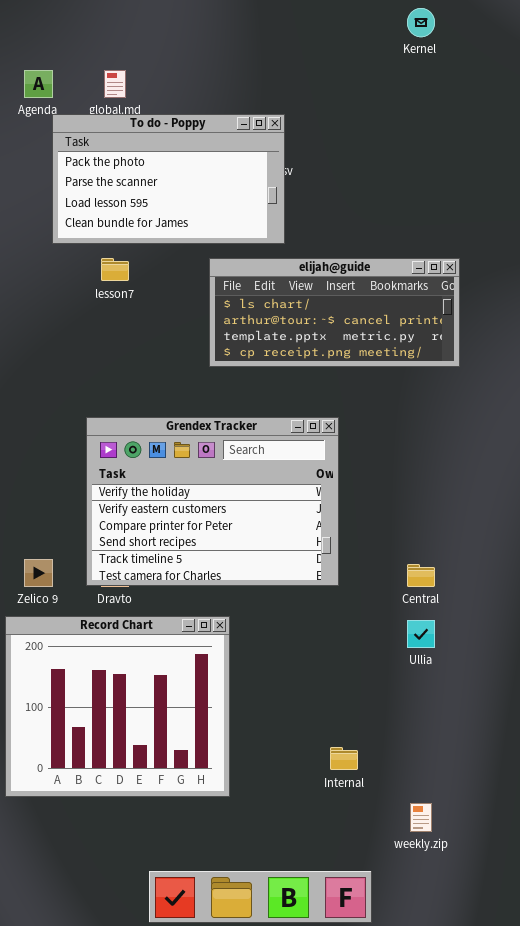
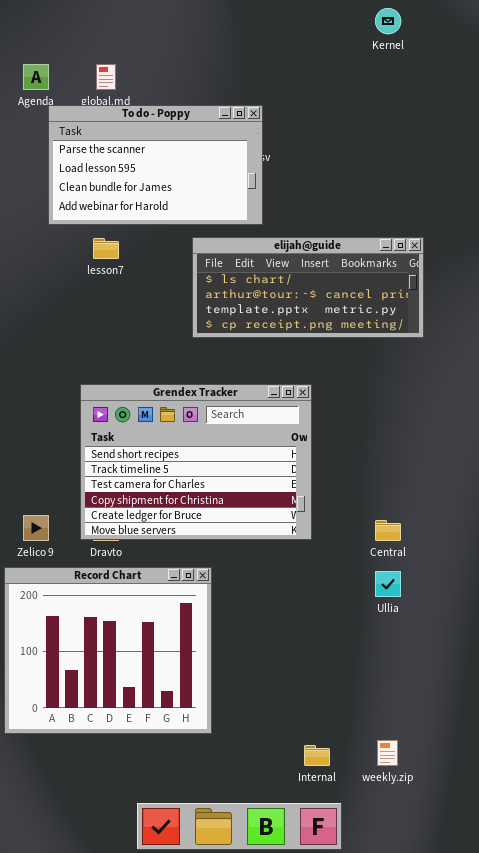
To do - Poppy: [52,114,285,244] -> [48,105,263,225], scrolled down 1 row
Grendex Tracker: [86,417,339,586] -> [80,384,312,540], scrolled down 3 rows
Internal: [330,747,358,770] -> [304,745,330,766], moved

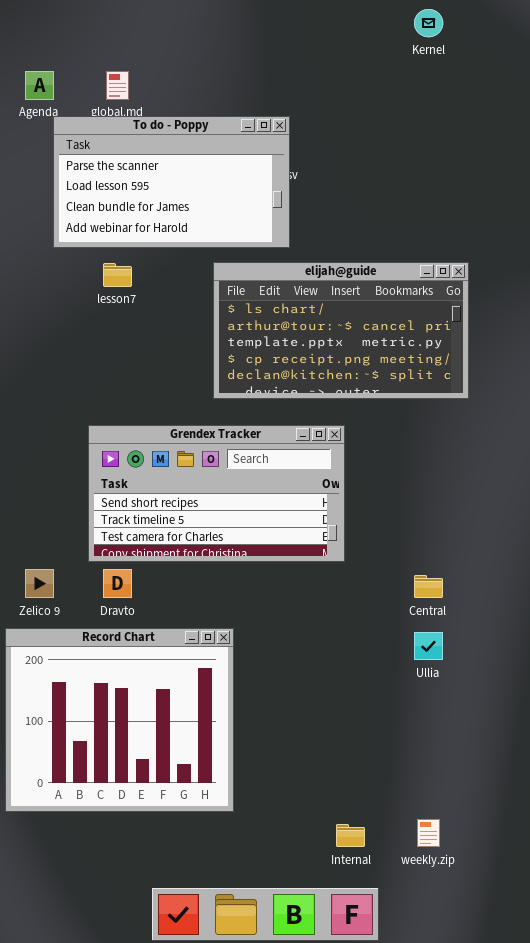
elijah@guide: [192,237,424,338] -> [213,262,469,399], resized
Grendex Tracker: [80,384,312,540] -> [88,425,345,562], resized

